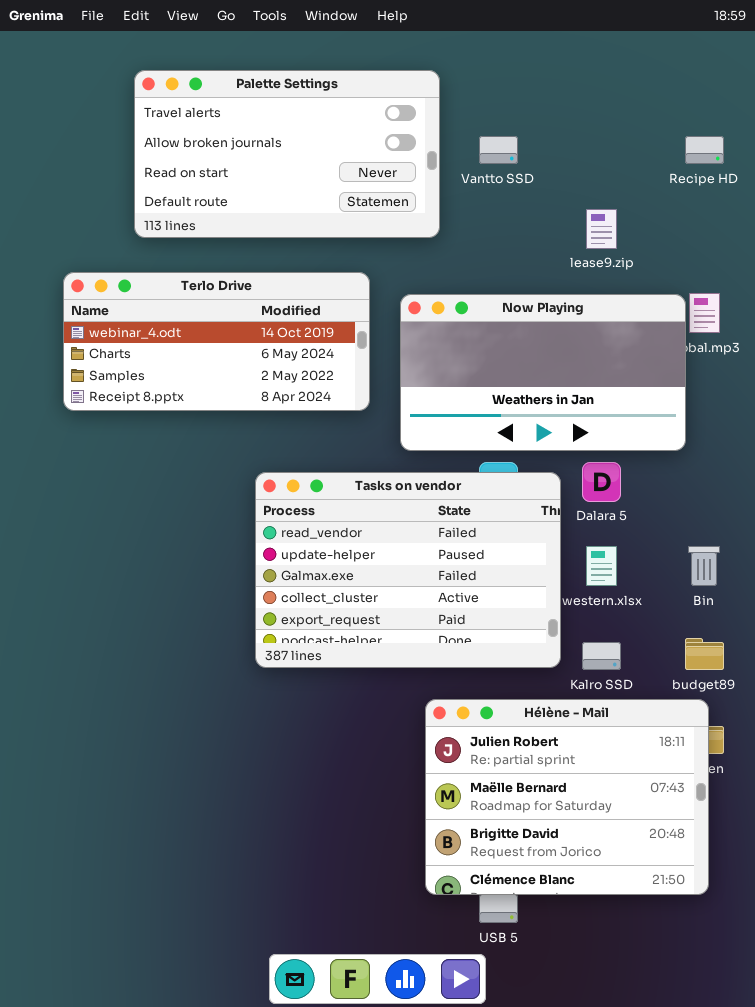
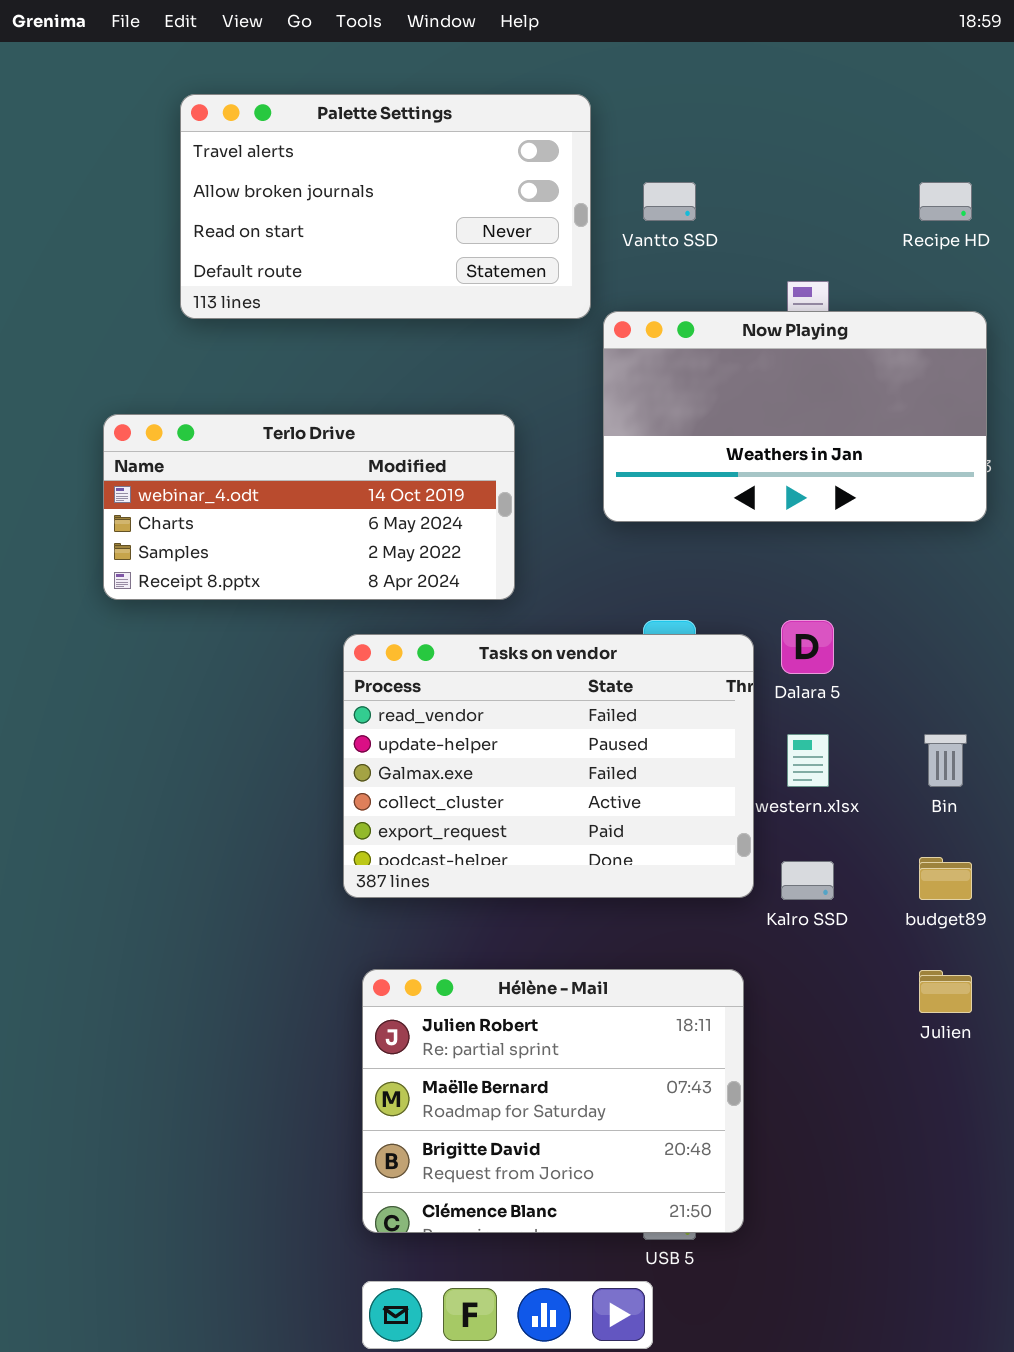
Terlo Drive: [63,272,370,411] -> [103,414,515,600], moved
Now Playing: [400,294,686,451] -> [603,311,987,522], moved
Hélène - Mail: [425,699,709,895] -> [362,969,744,1233], moved

